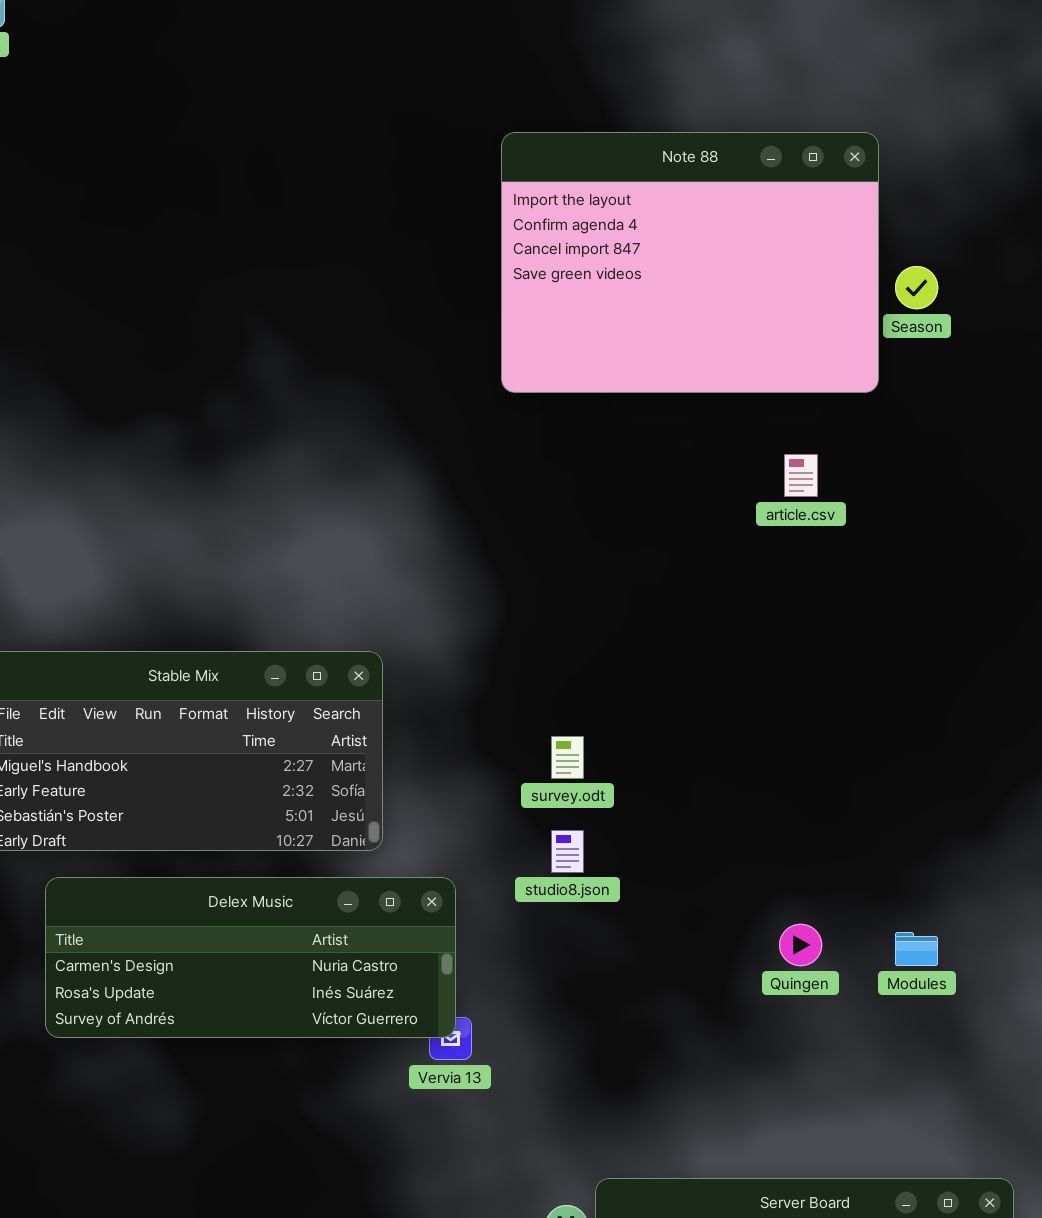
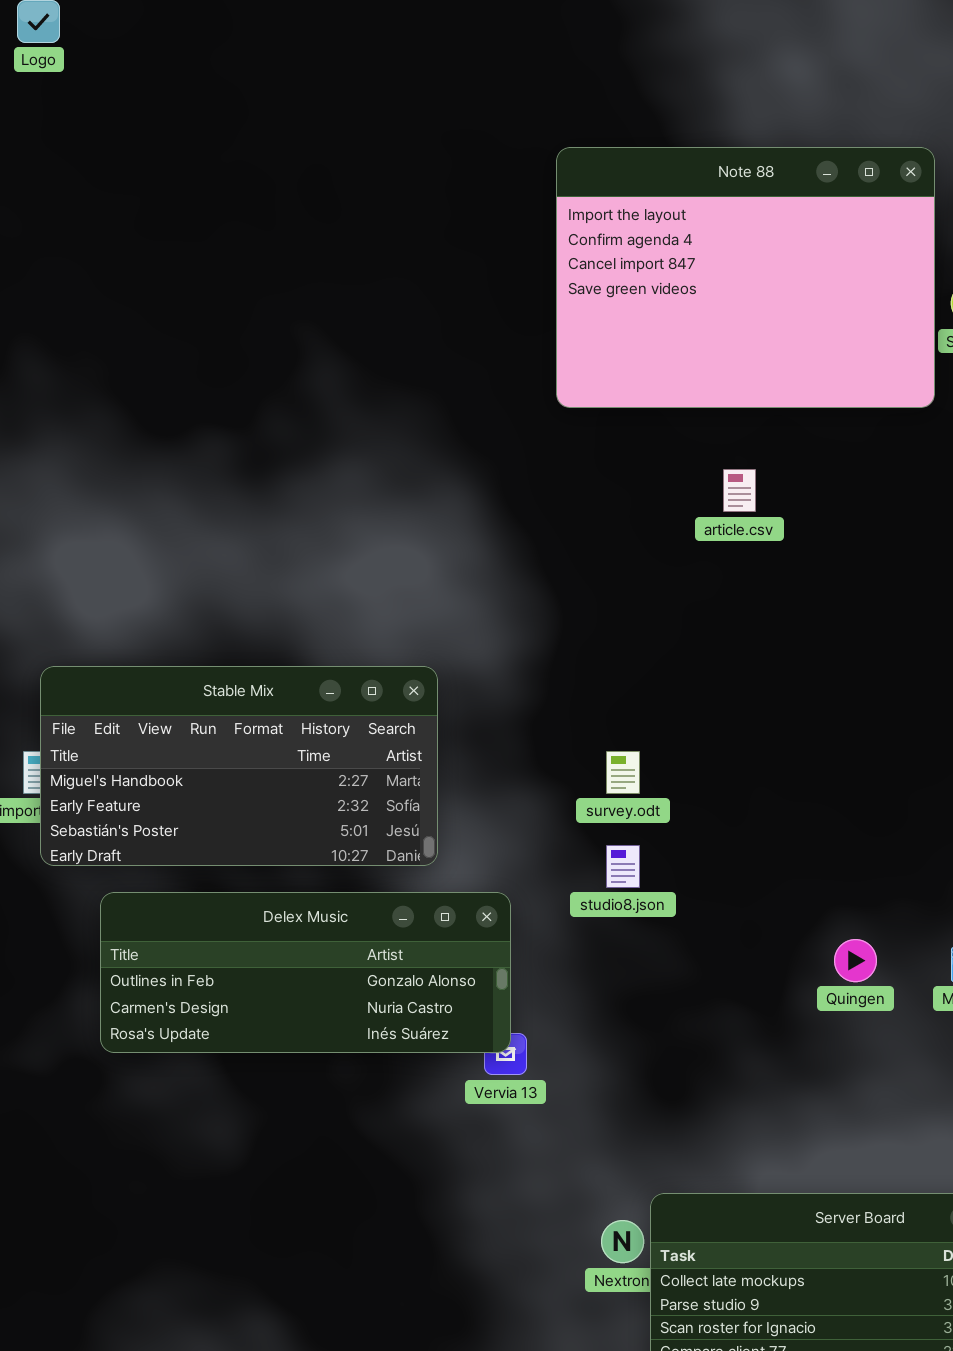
article.csv: [784,454,818,497] -> [723,469,756,512], moved
Delex Music: [45,877,456,1038] -> [100,892,511,1053], scrolled up 1 row

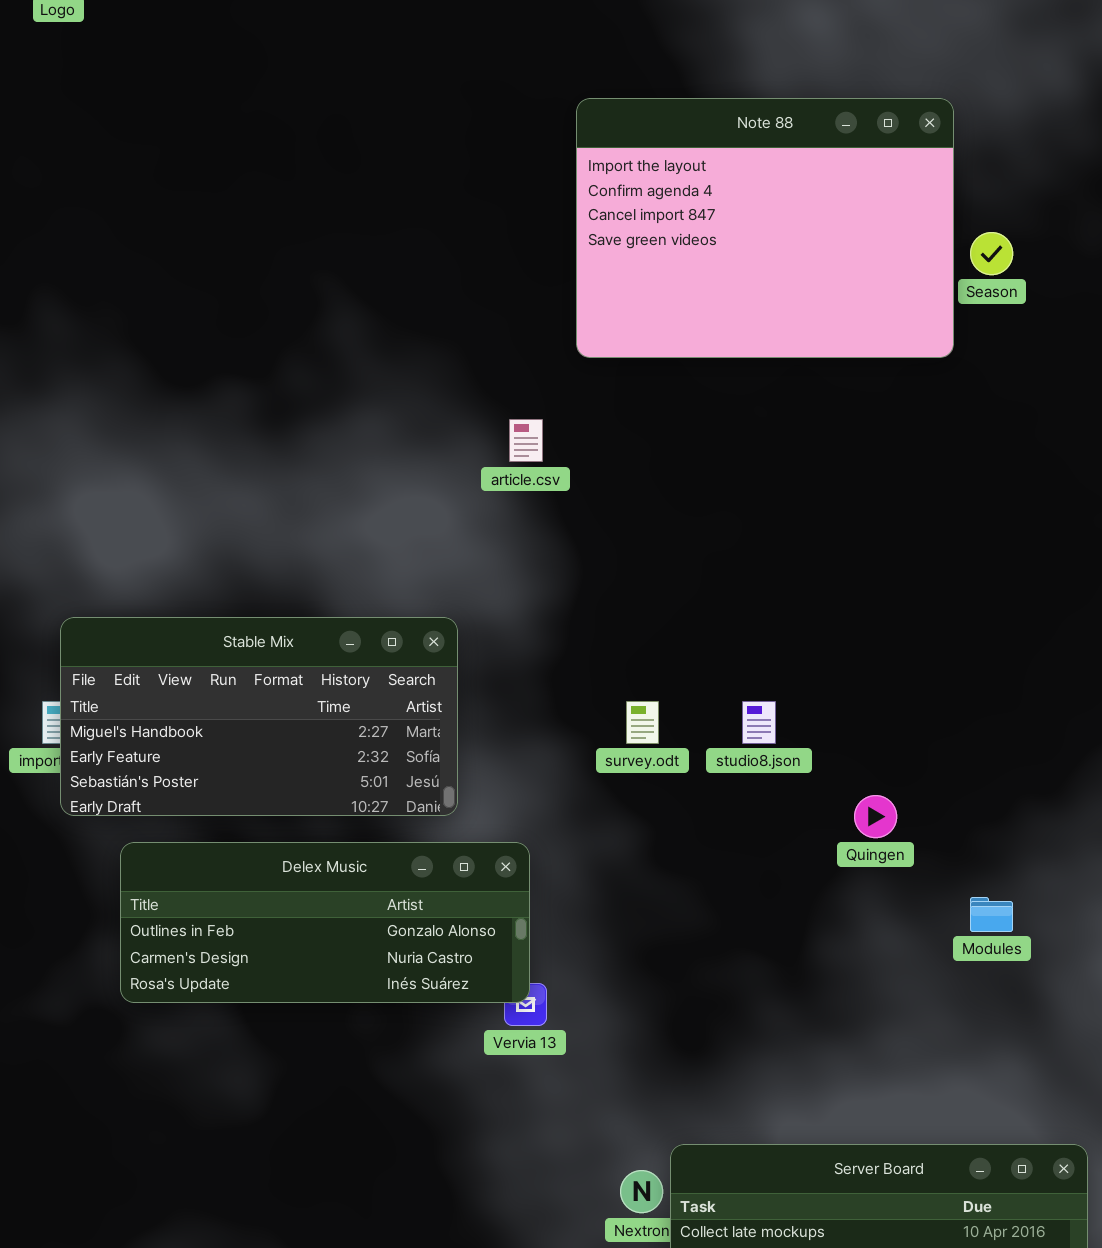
article.csv: [723,469,756,512] -> [509,419,543,462], moved
studio8.json: [606,845,640,888] -> [742,701,776,744], moved
Quingen: [834,939,877,982] -> [854,795,897,838], moved

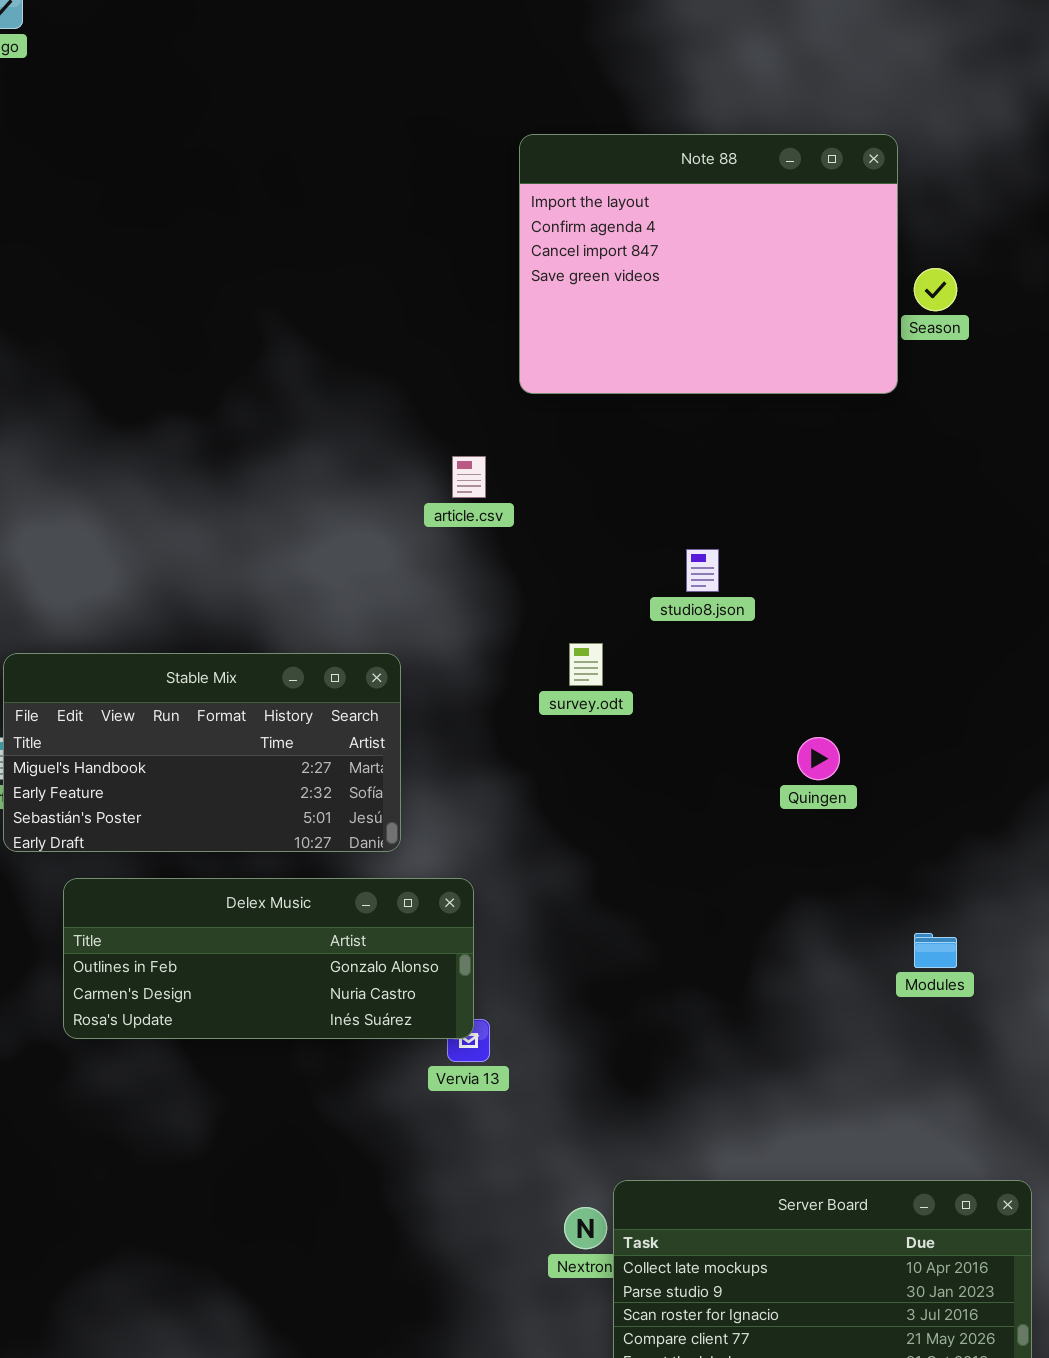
survey.odt: [626,701,659,744] -> [569,643,603,686], moved
studio8.json: [742,701,776,744] -> [686,549,719,592], moved
Quingen: [854,795,897,838] -> [797,737,840,780], moved

